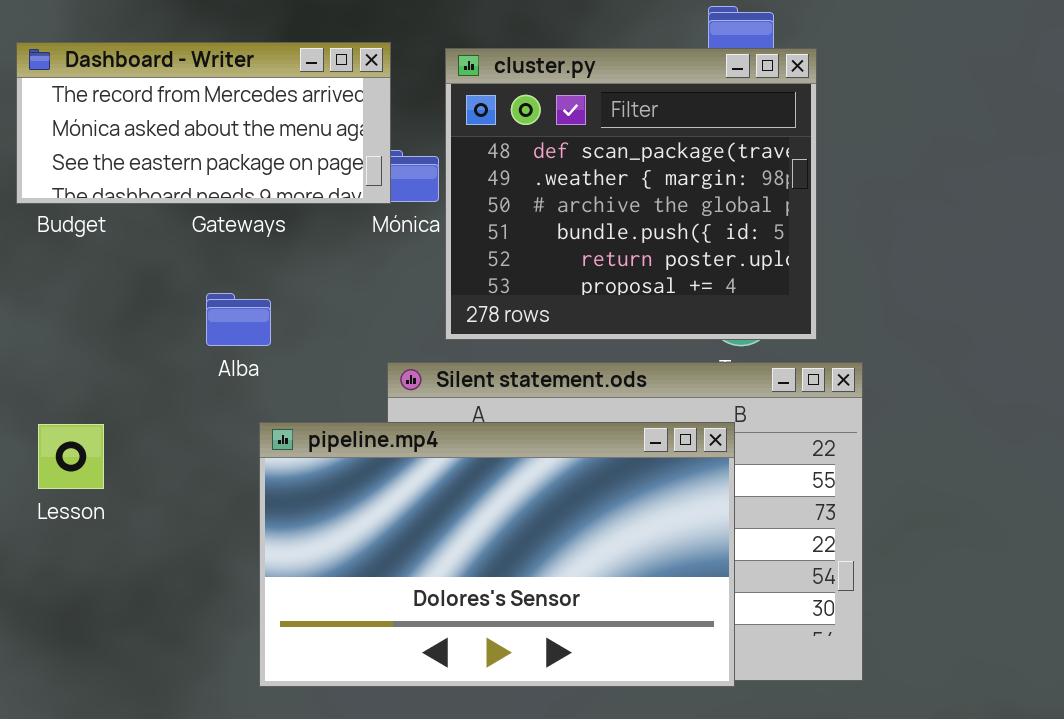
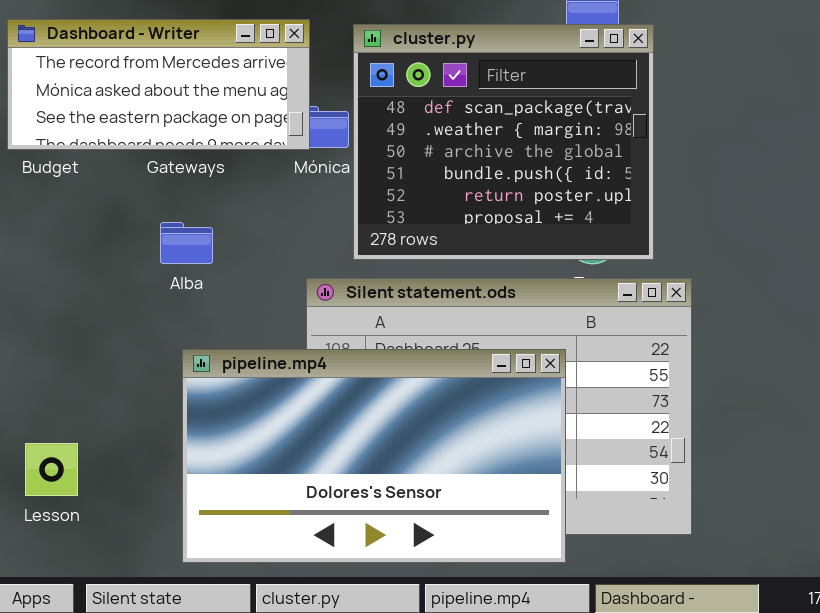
pipeline.mp4: [259,422,735,687] -> [182,349,566,563], moved
Lesson: [38,424,104,489] -> [25,443,78,496], moved

